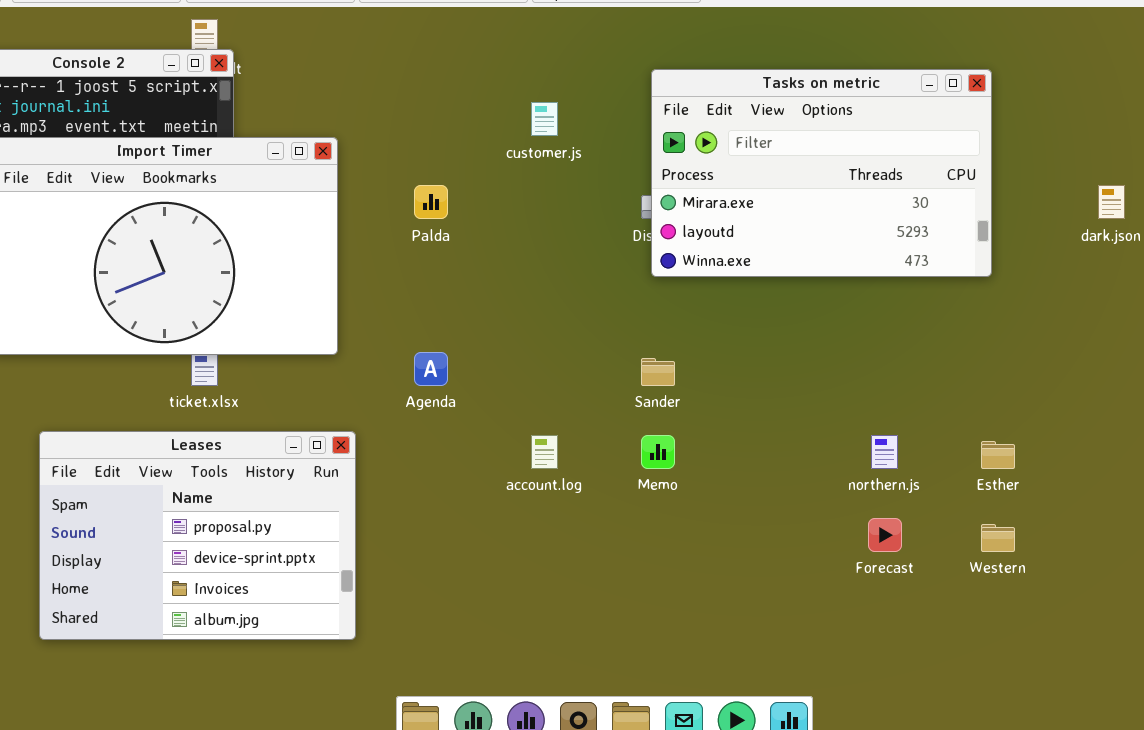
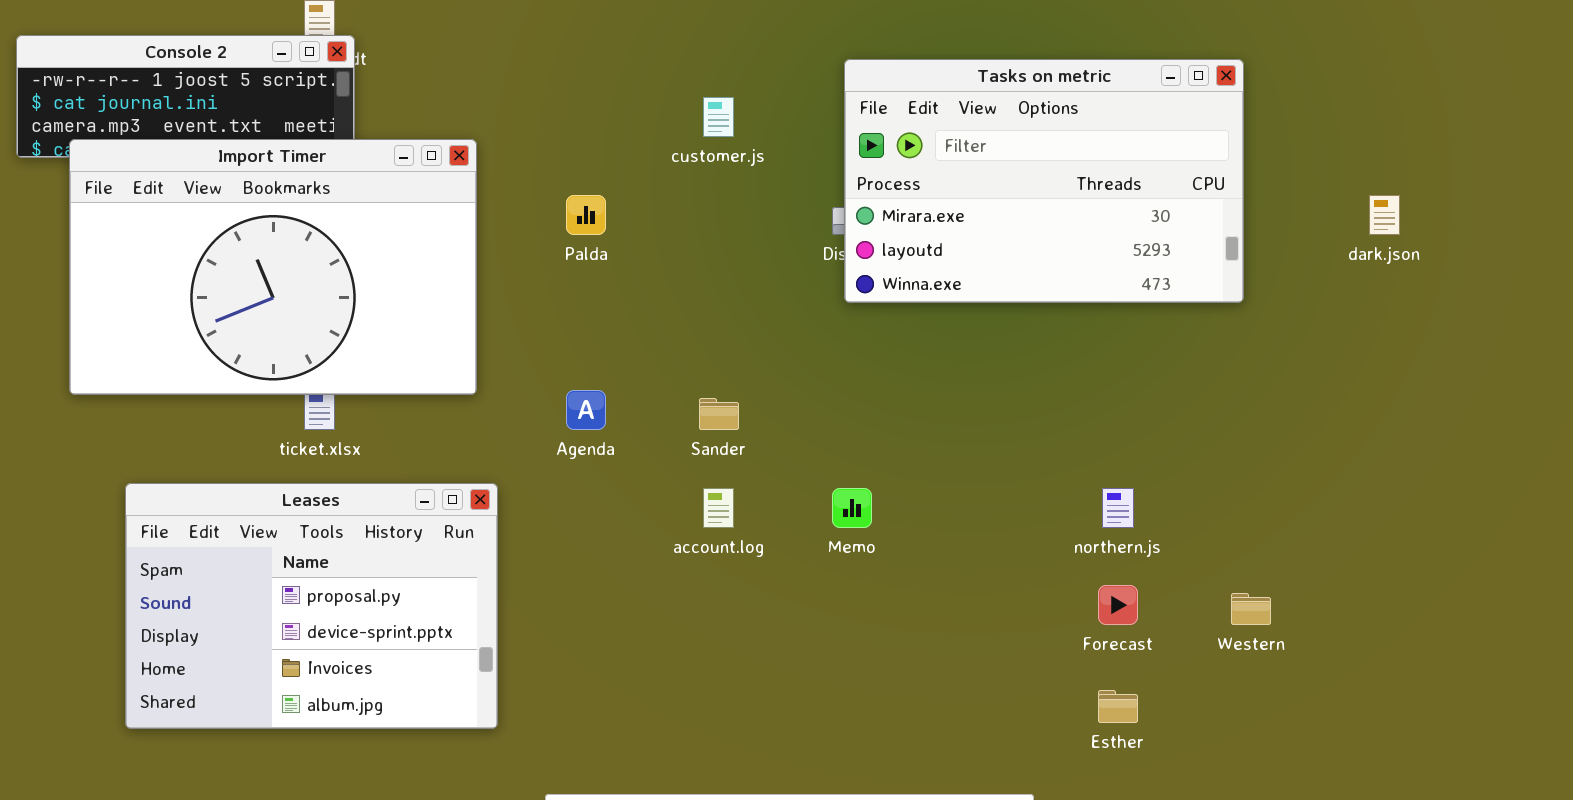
Sander: [641,358,675,386] -> [699,398,739,430], moved
Esther: [981,441,1015,469] -> [1098,690,1138,723], moved

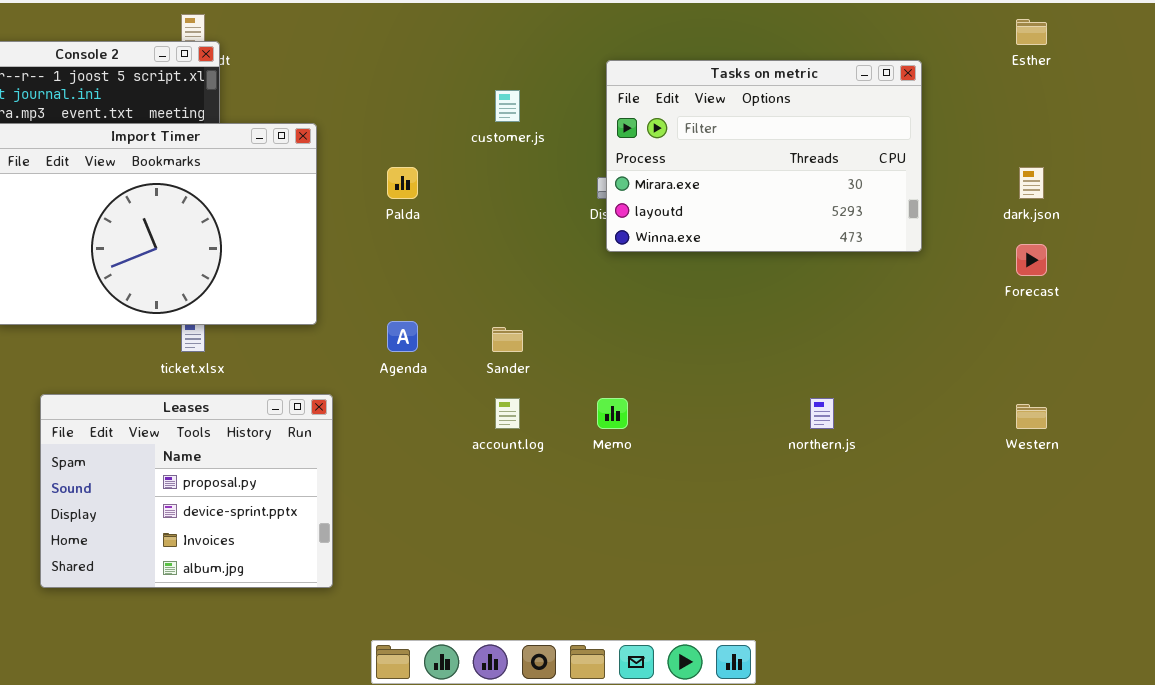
Forecast: [1098,585,1138,625] -> [1016,244,1047,276], moved
Western: [1231,593,1271,625] -> [1016,404,1047,429], moved
Esther: [1098,690,1138,723] -> [1016,19,1047,45], moved

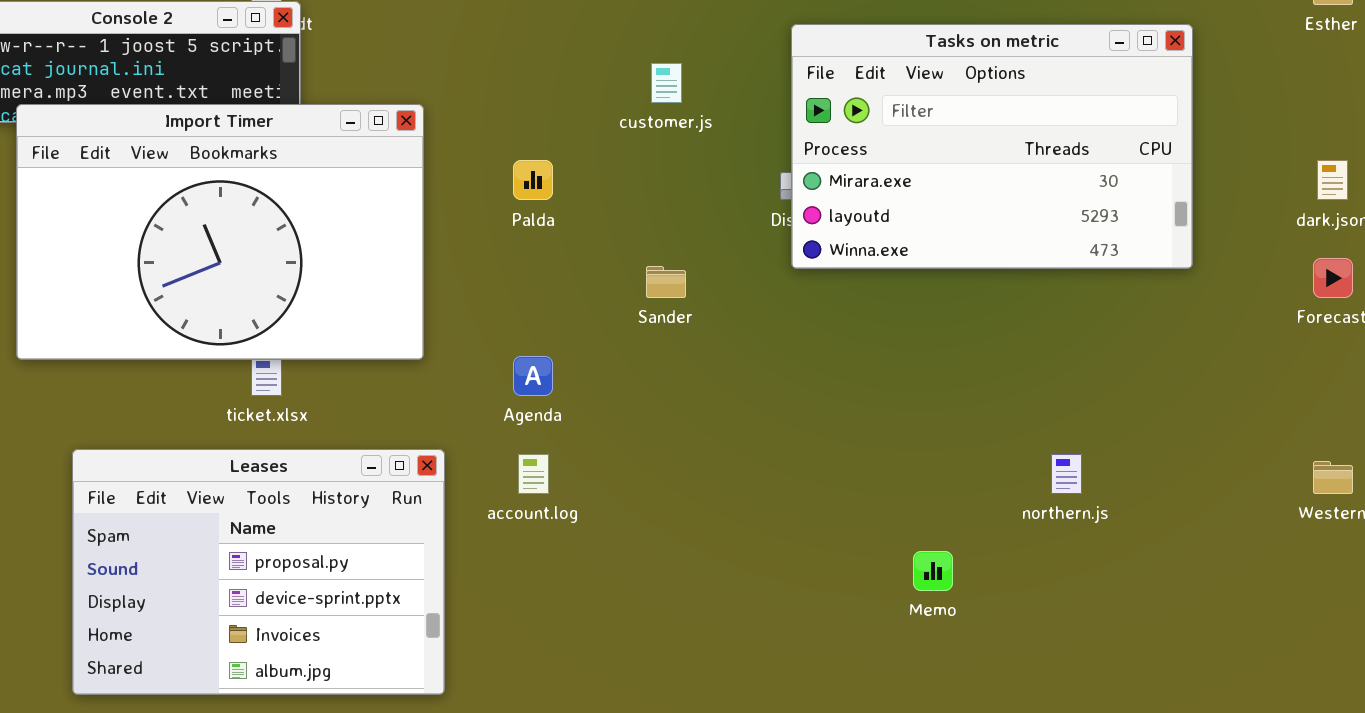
Sander: [492,327,523,352] -> [646,266,686,298], moved
account.log: [495,398,520,429] -> [518,454,549,494], moved
Memo: [597,398,628,429] -> [913,551,953,591], moved

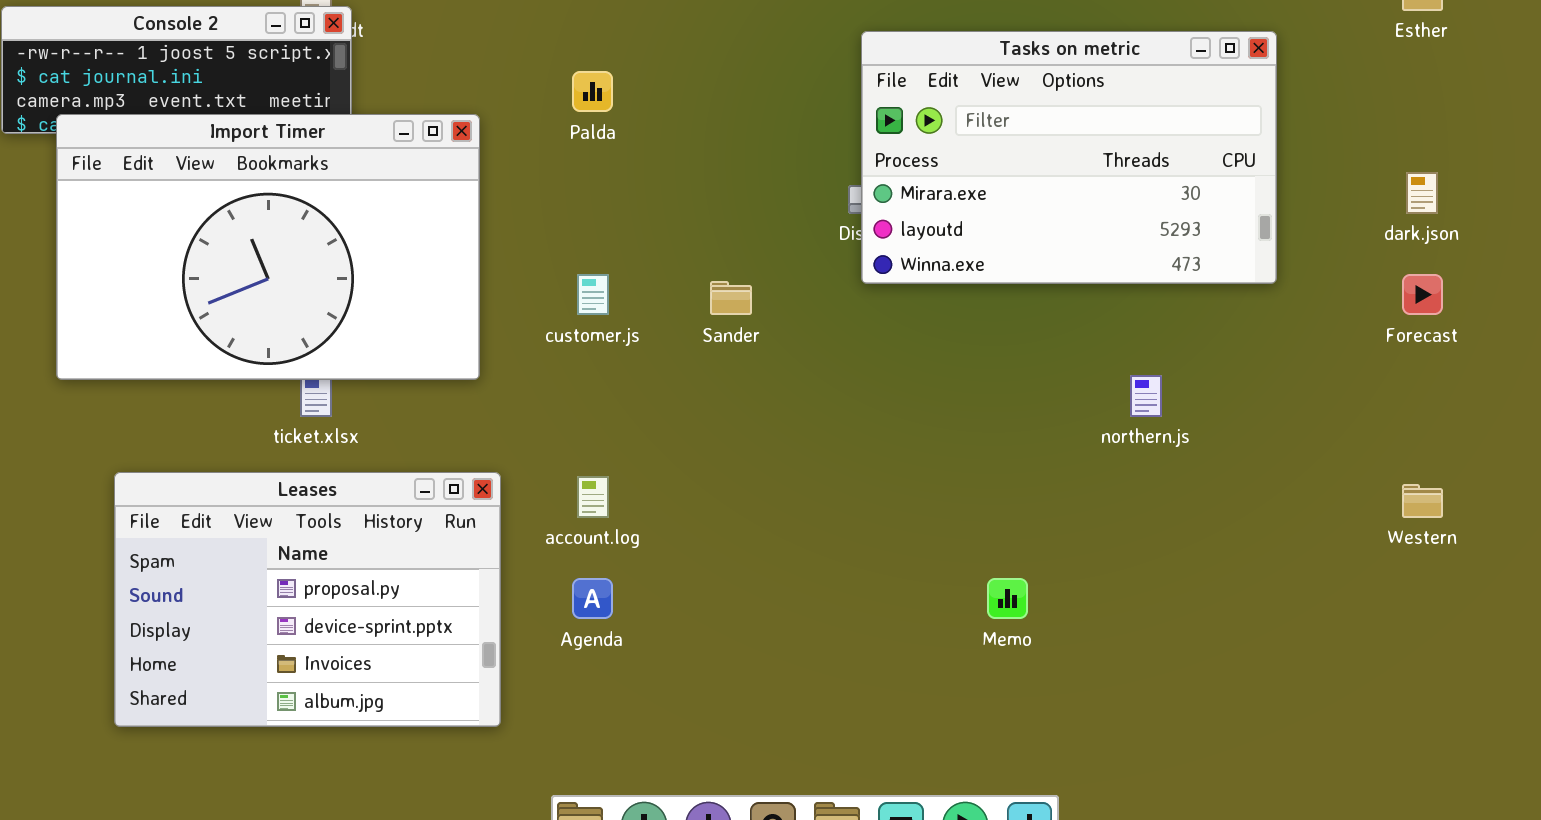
customer.js: [651,63,682,103] -> [577,274,609,315], moved
Palda: [513,160,553,200] -> [572,71,613,112], moved
Agenda: [513,356,553,396] -> [572,578,613,619], moved
northern.js: [1051,454,1082,494] -> [1130,375,1162,417], moved

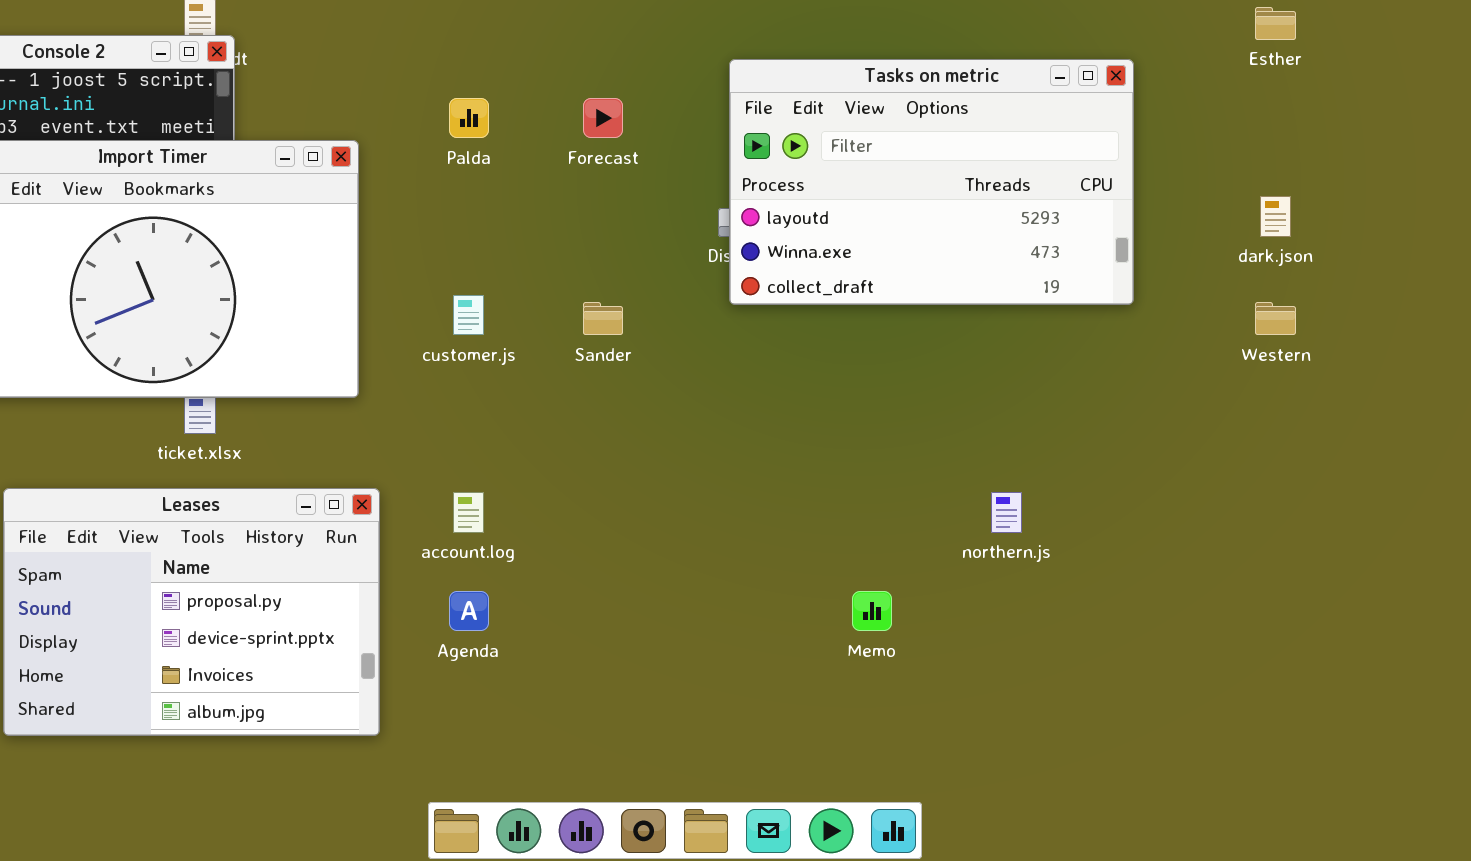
Tasks on metric: [861,31,1277,284] -> [729,59,1134,305], scrolled down 1 row
Forecast: [1402,274,1443,315] -> [583,98,623,138], moved
northern.js: [1130,375,1162,417] -> [991,492,1022,533], moved
Western: [1402,484,1443,518] -> [1255,302,1296,335], moved

